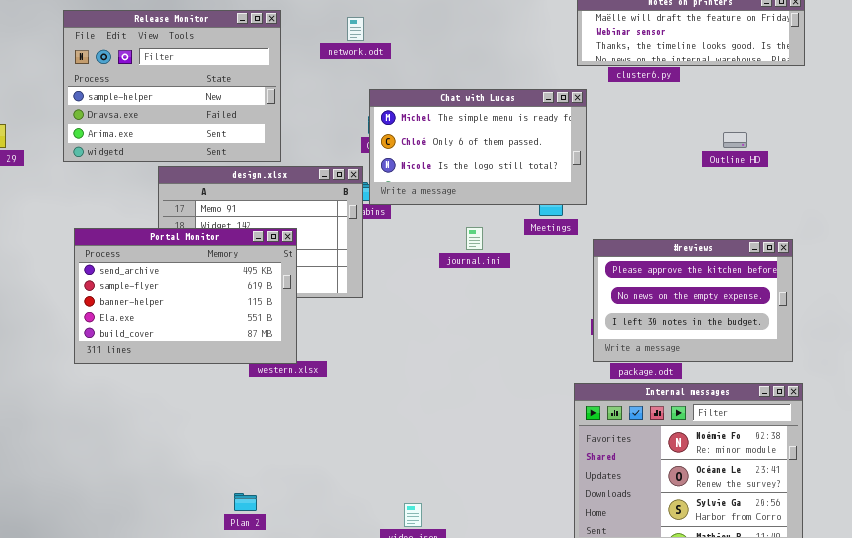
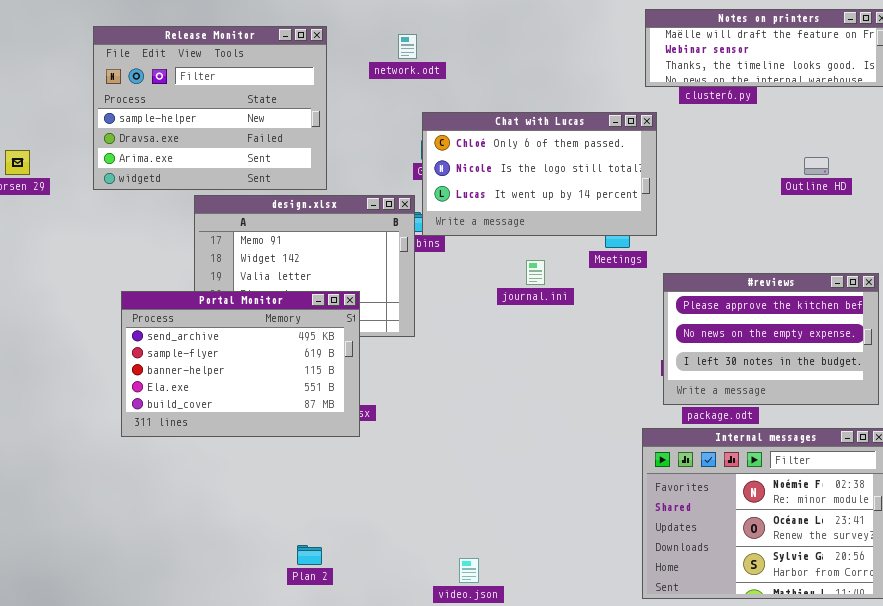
Chat with Lucas: [369,89,587,205] -> [422,112,657,236], scrolled down 1 row
Portal Monitor: [74,228,297,364] -> [121,291,360,437], moved
Plan 2: [234,493,257,511] -> [297,545,322,565], moved

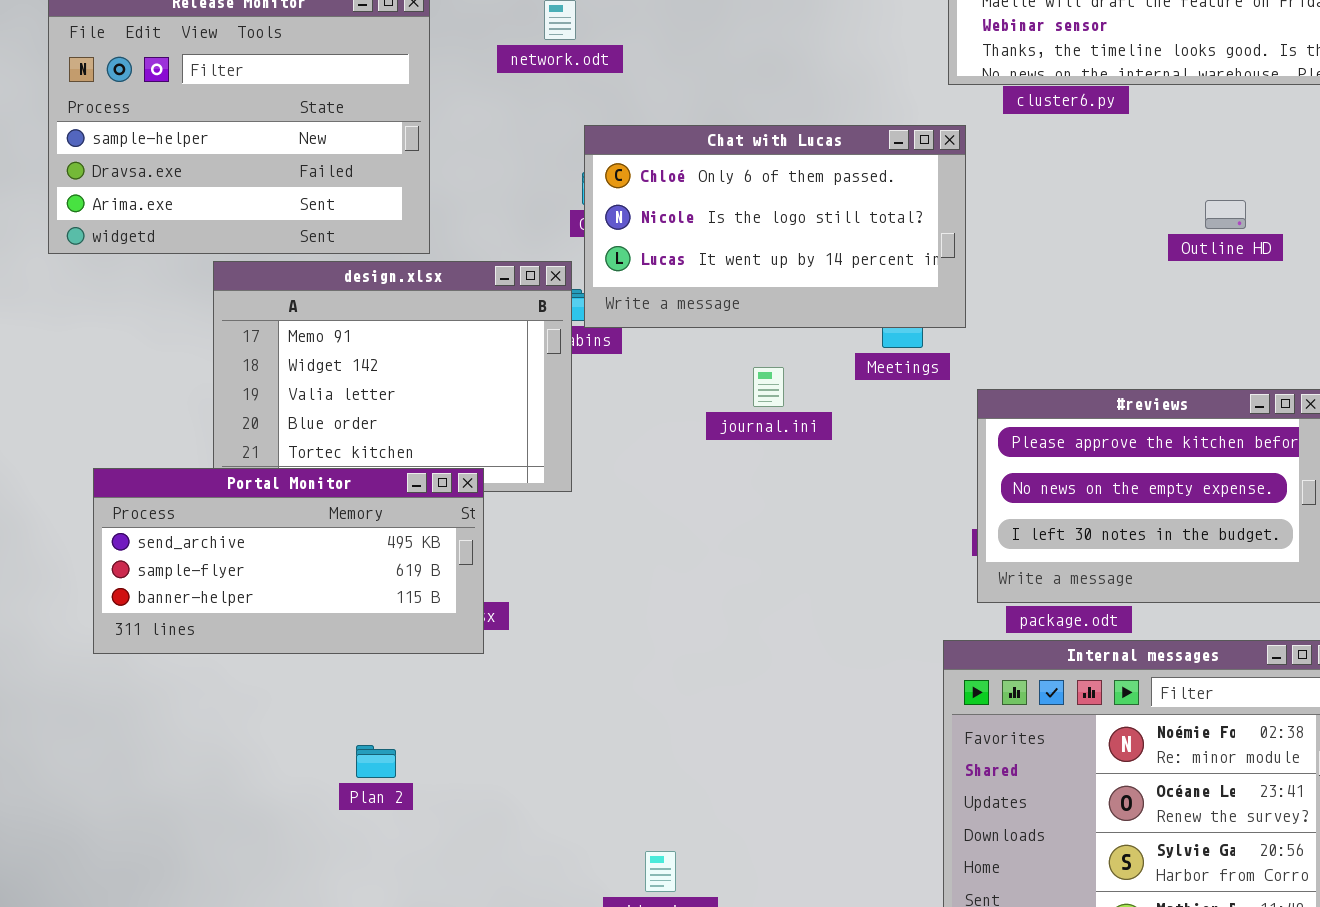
Portal Monitor: [121,291,360,437] -> [93,468,484,654], resized
Plan 2: [297,545,322,565] -> [356,745,396,778], moved

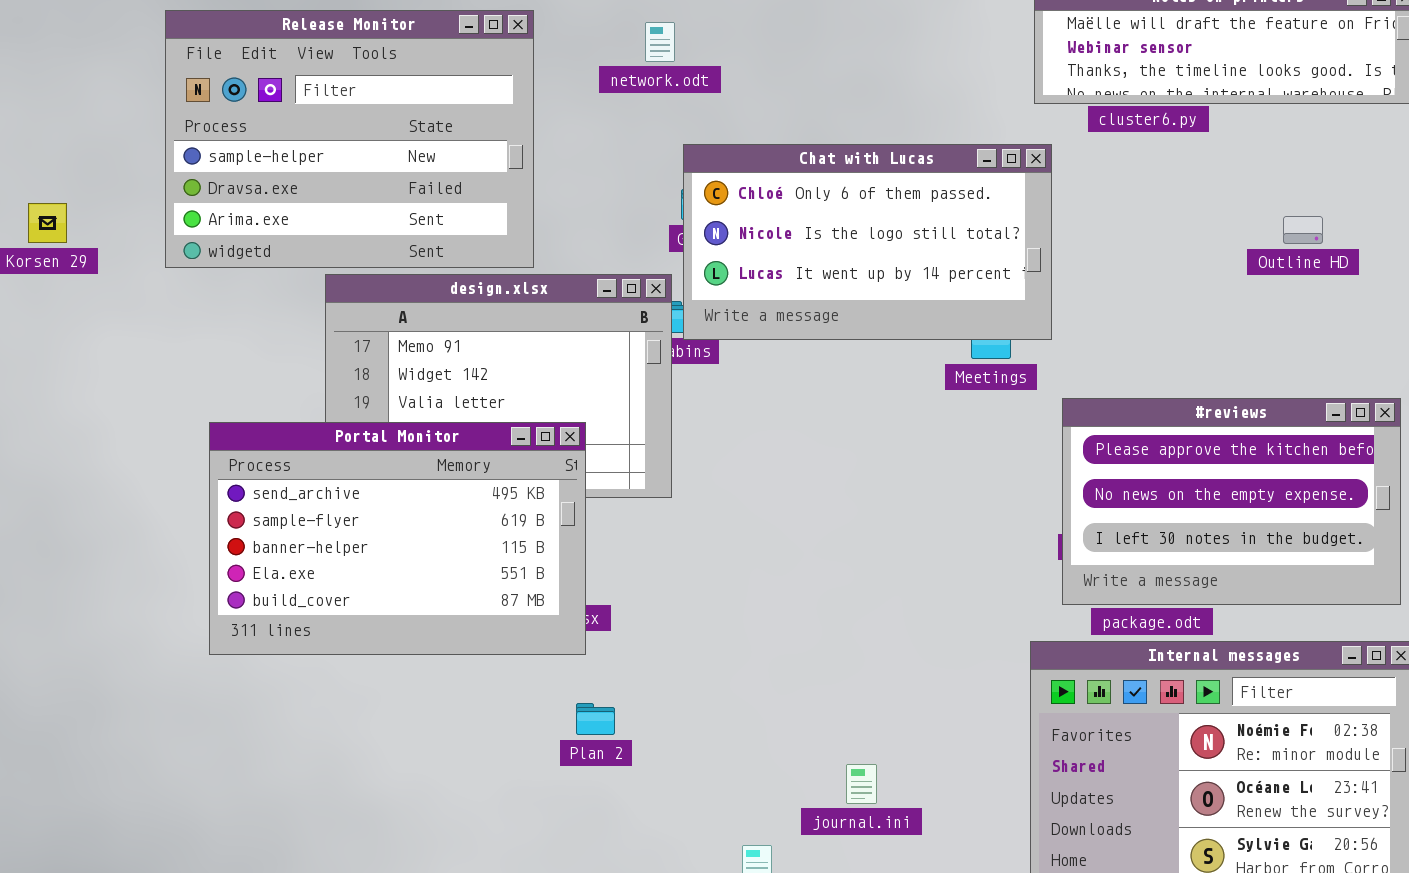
journal.ini: [753,367,784,407] -> [846,764,877,804], moved
Portal Monitor: [93,468,484,654] -> [209,422,586,655], resized
Plan 2: [356,745,396,778] -> [576,703,615,735], moved

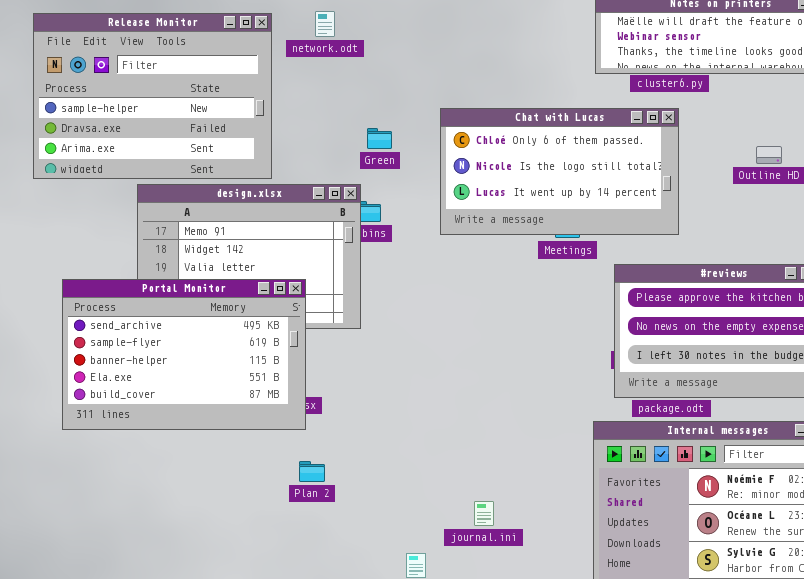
network.odt: [645,22,675,62] -> [315,11,335,37], moved
Chat with Lucas: [683,144,1052,340] -> [440,108,679,235], moved

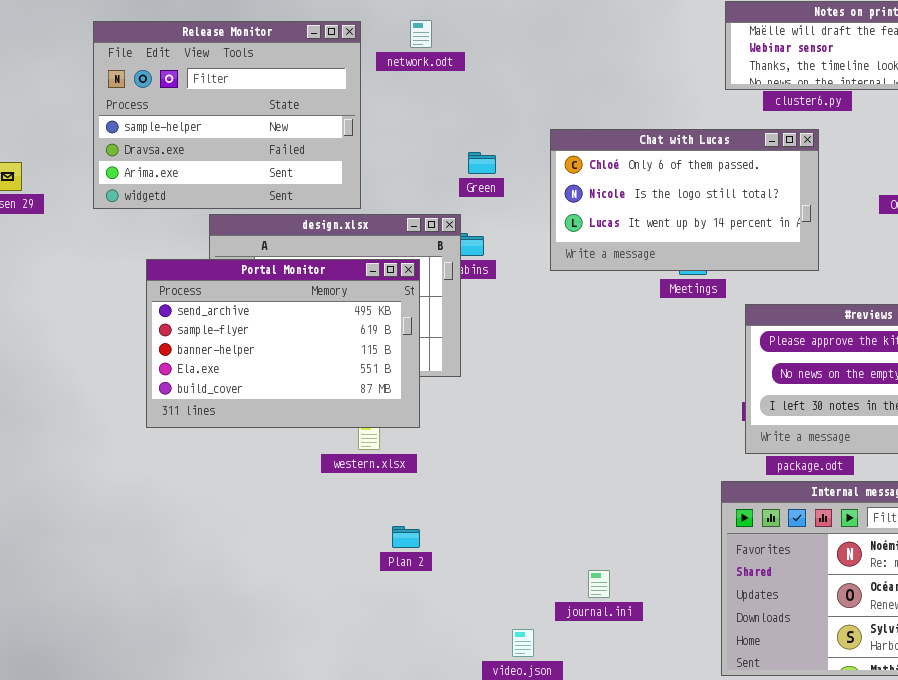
Portal Monitor: [62,279,306,430] -> [146,259,420,428], moved

